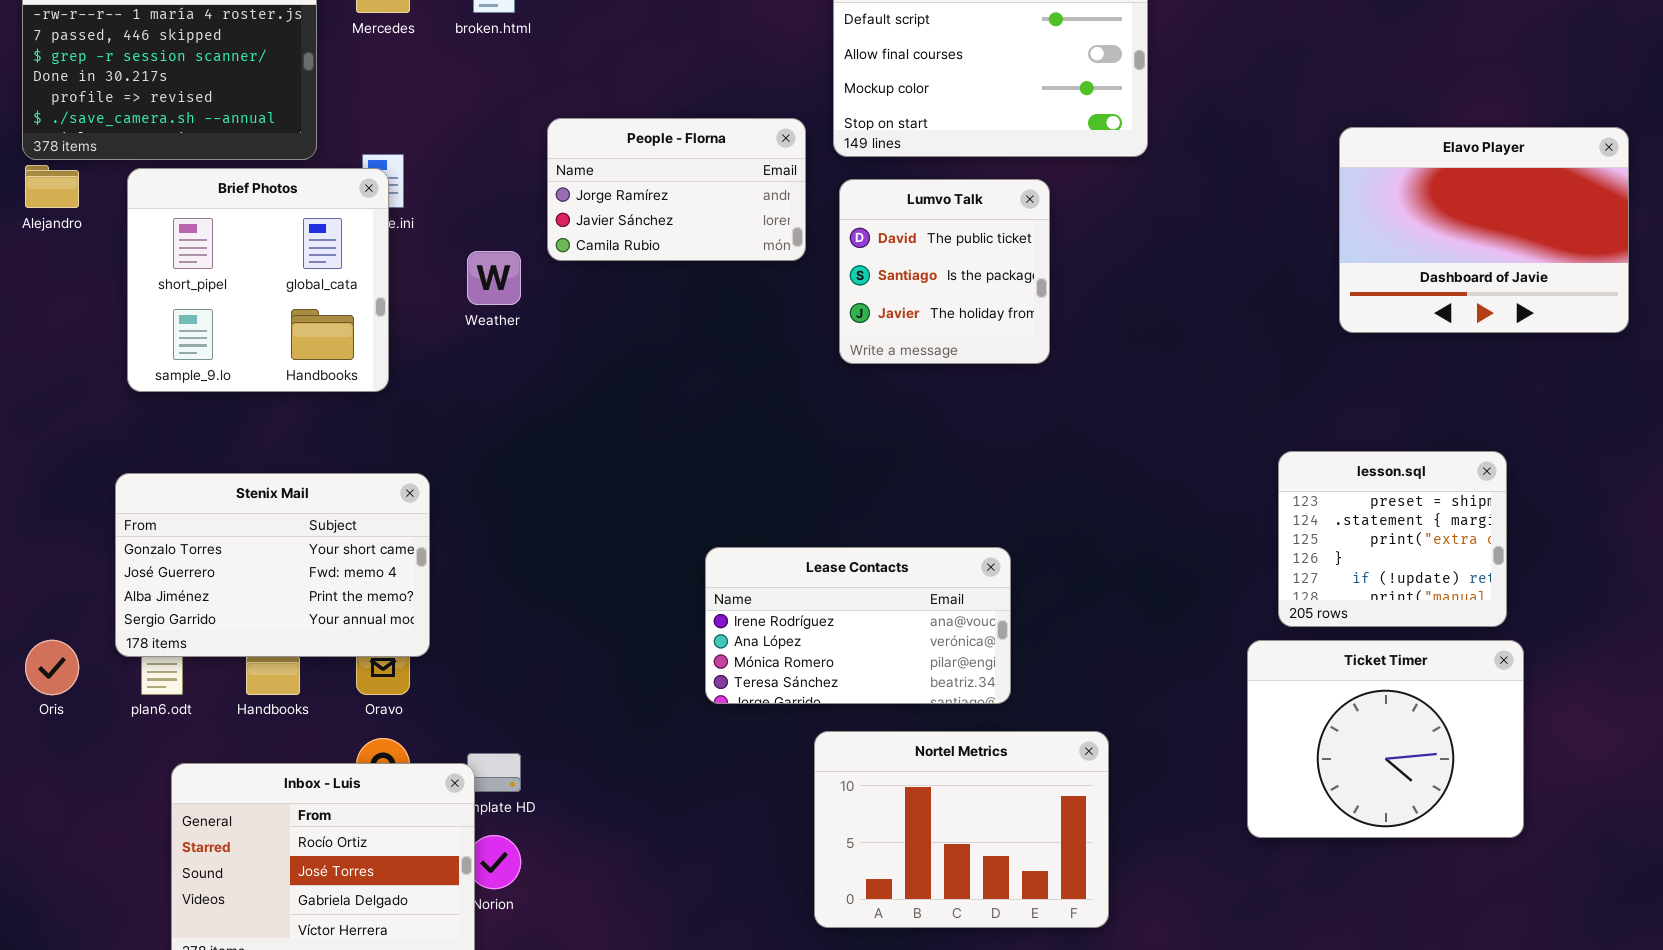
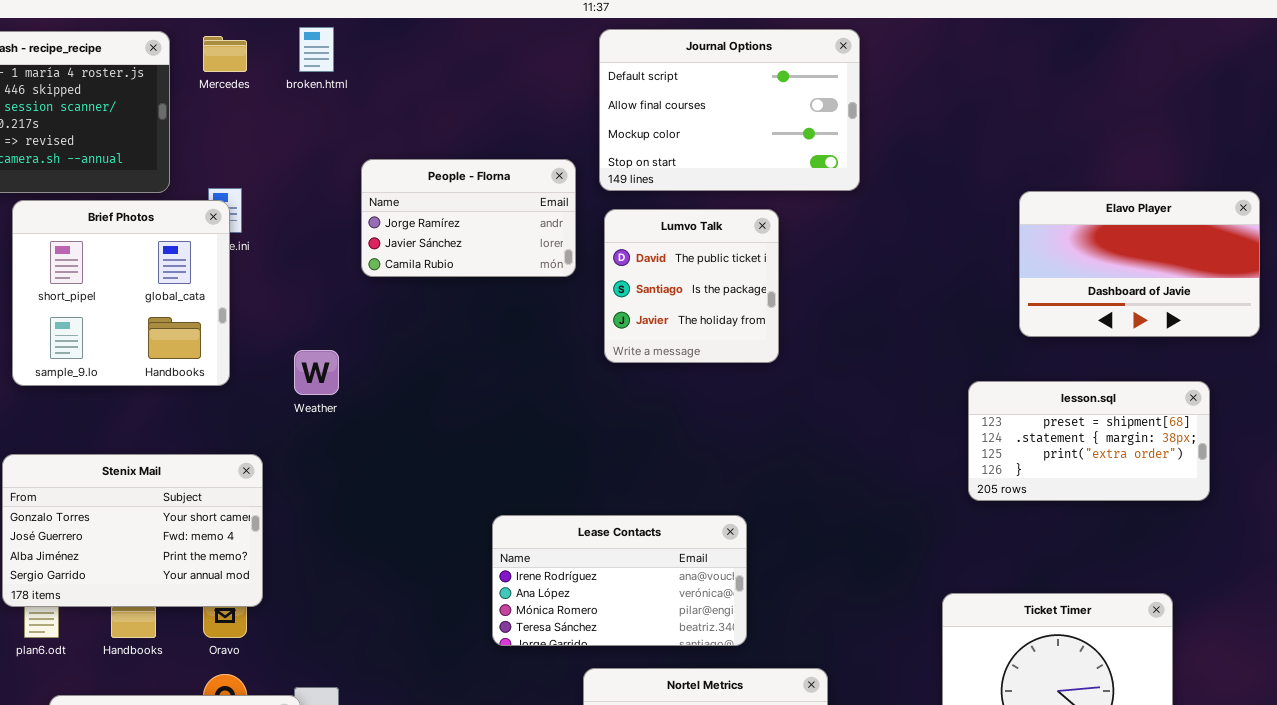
Elavo Player: [1339,127,1629,333] -> [1019,191,1260,337], resized
Weather: [467,251,521,305] -> [294,350,339,395], moved
lesson.sql: [1278,451,1507,627] -> [968,381,1210,501], moved, resized

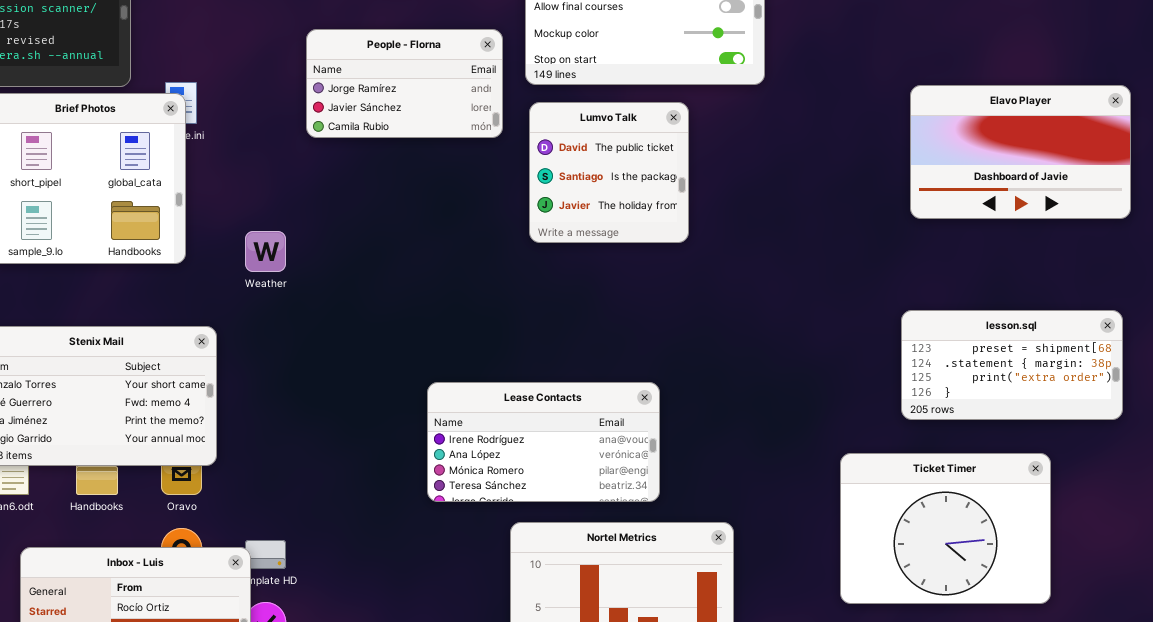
People - Florna: [361,159,576,277] -> [306,29,503,138], moved
lesson.sql: [968,381,1210,501] -> [901,310,1123,420], moved

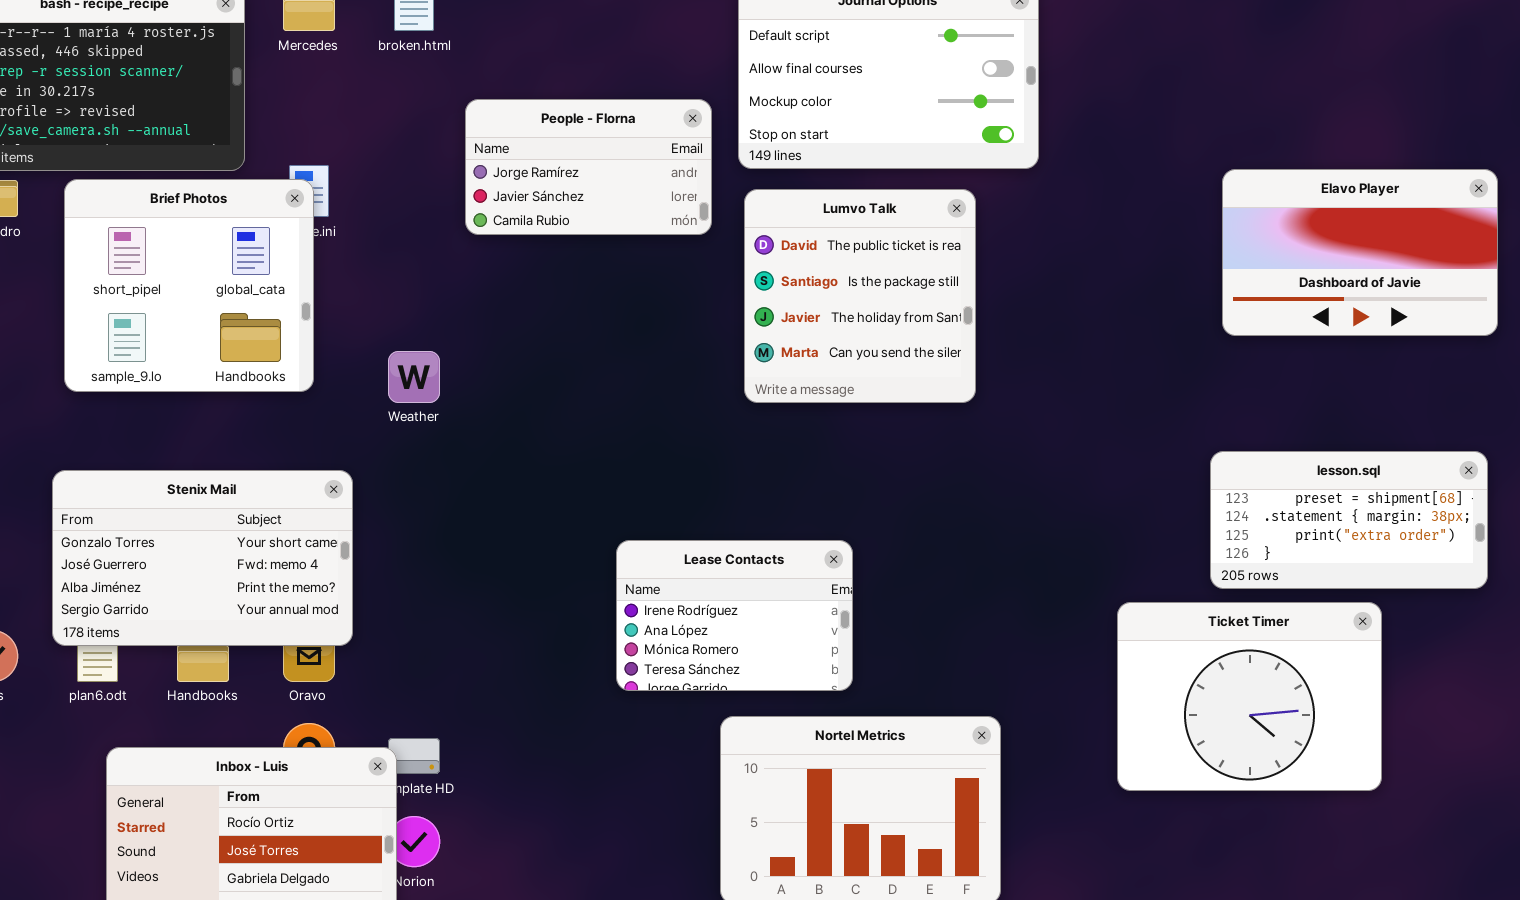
Lumvo Talk: [529,102,689,243] -> [744,189,976,403], resized
Lease Contacts: [427,382,660,502] -> [616,540,853,691], resized
Ticket Timer: [840,453,1051,604] -> [1117,602,1382,791], moved

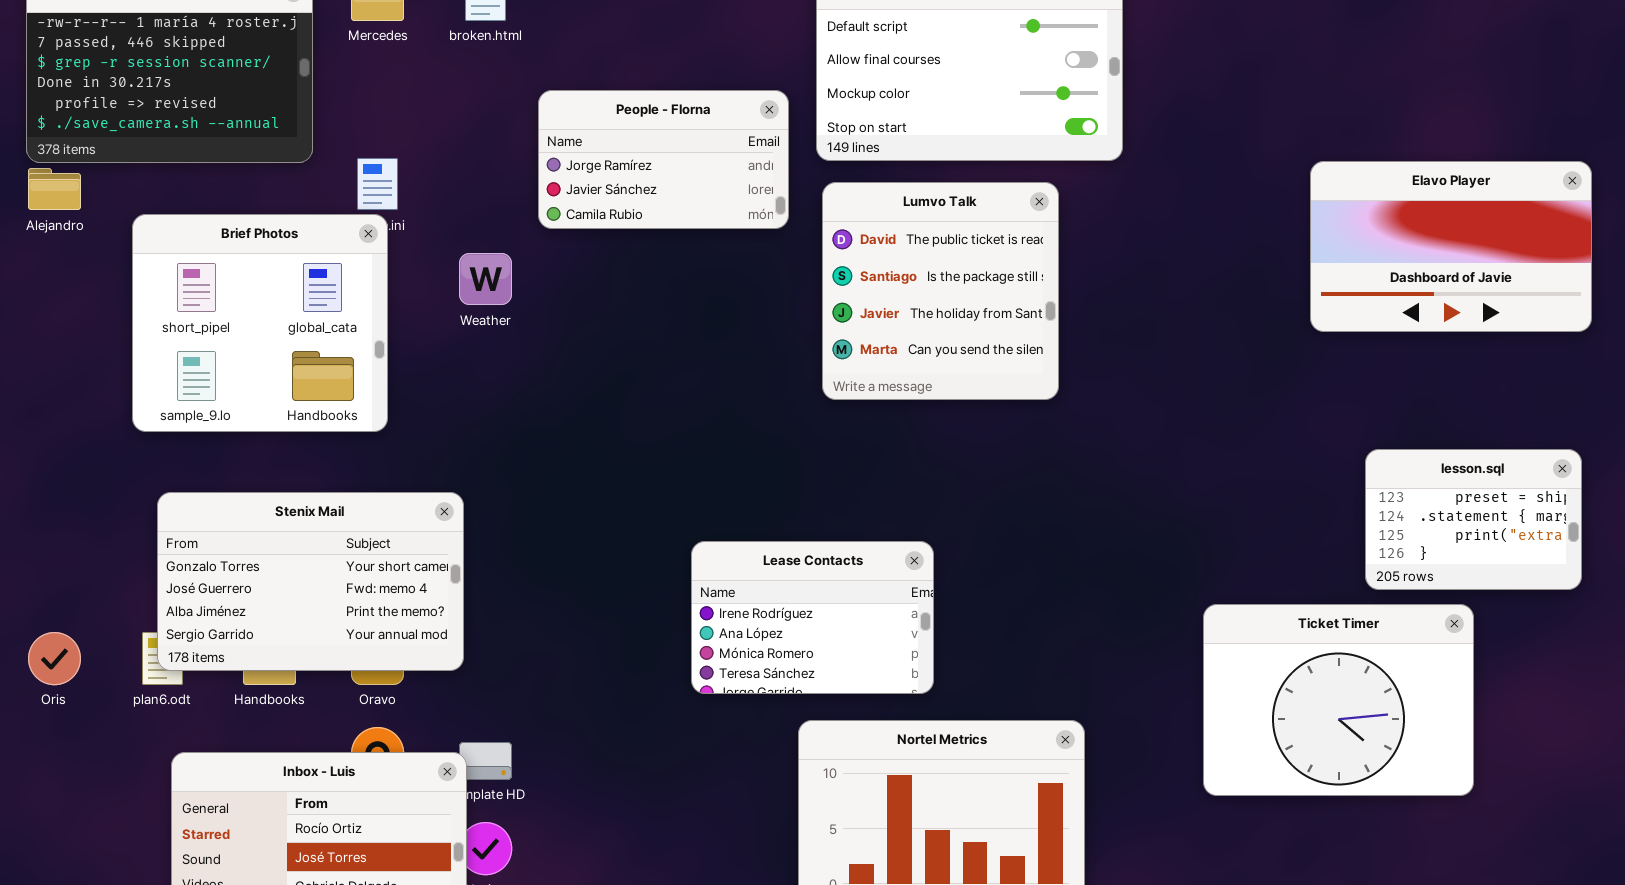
Brief Photos: [64,179,314,392] -> [132,214,388,432], moved
Weather: [388,351,440,403] -> [459,253,512,305], moved
lesson.sql: [1210,451,1488,589] -> [1365,449,1582,590], resized
Stenix Mail: [52,470,353,646] -> [157,492,464,671], moved

